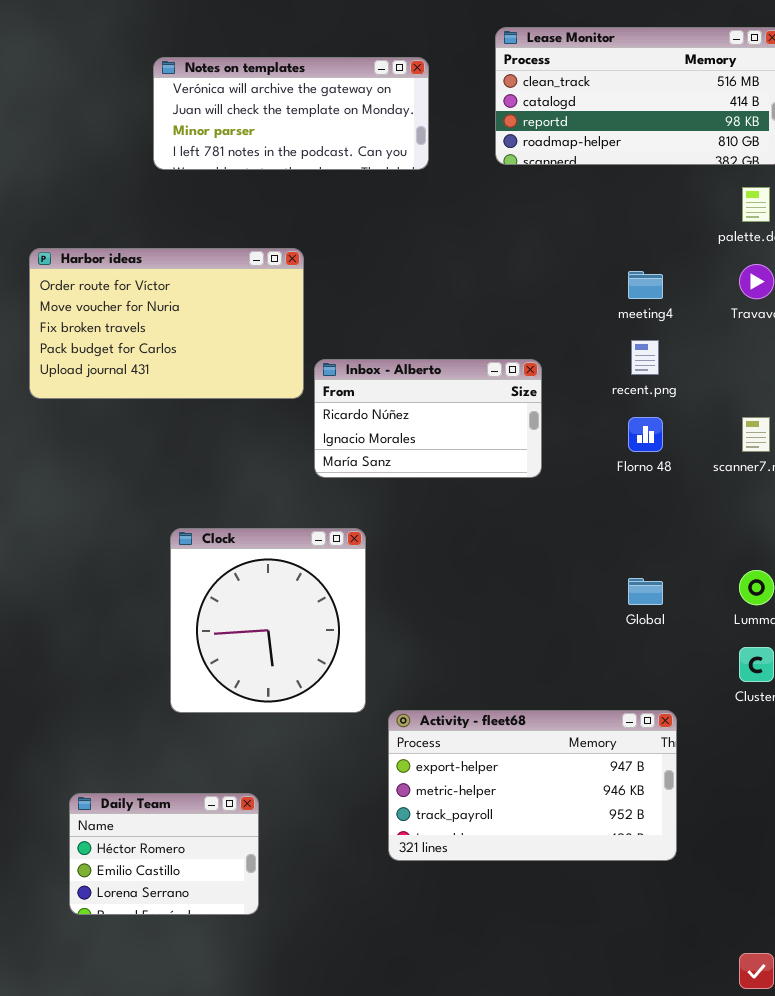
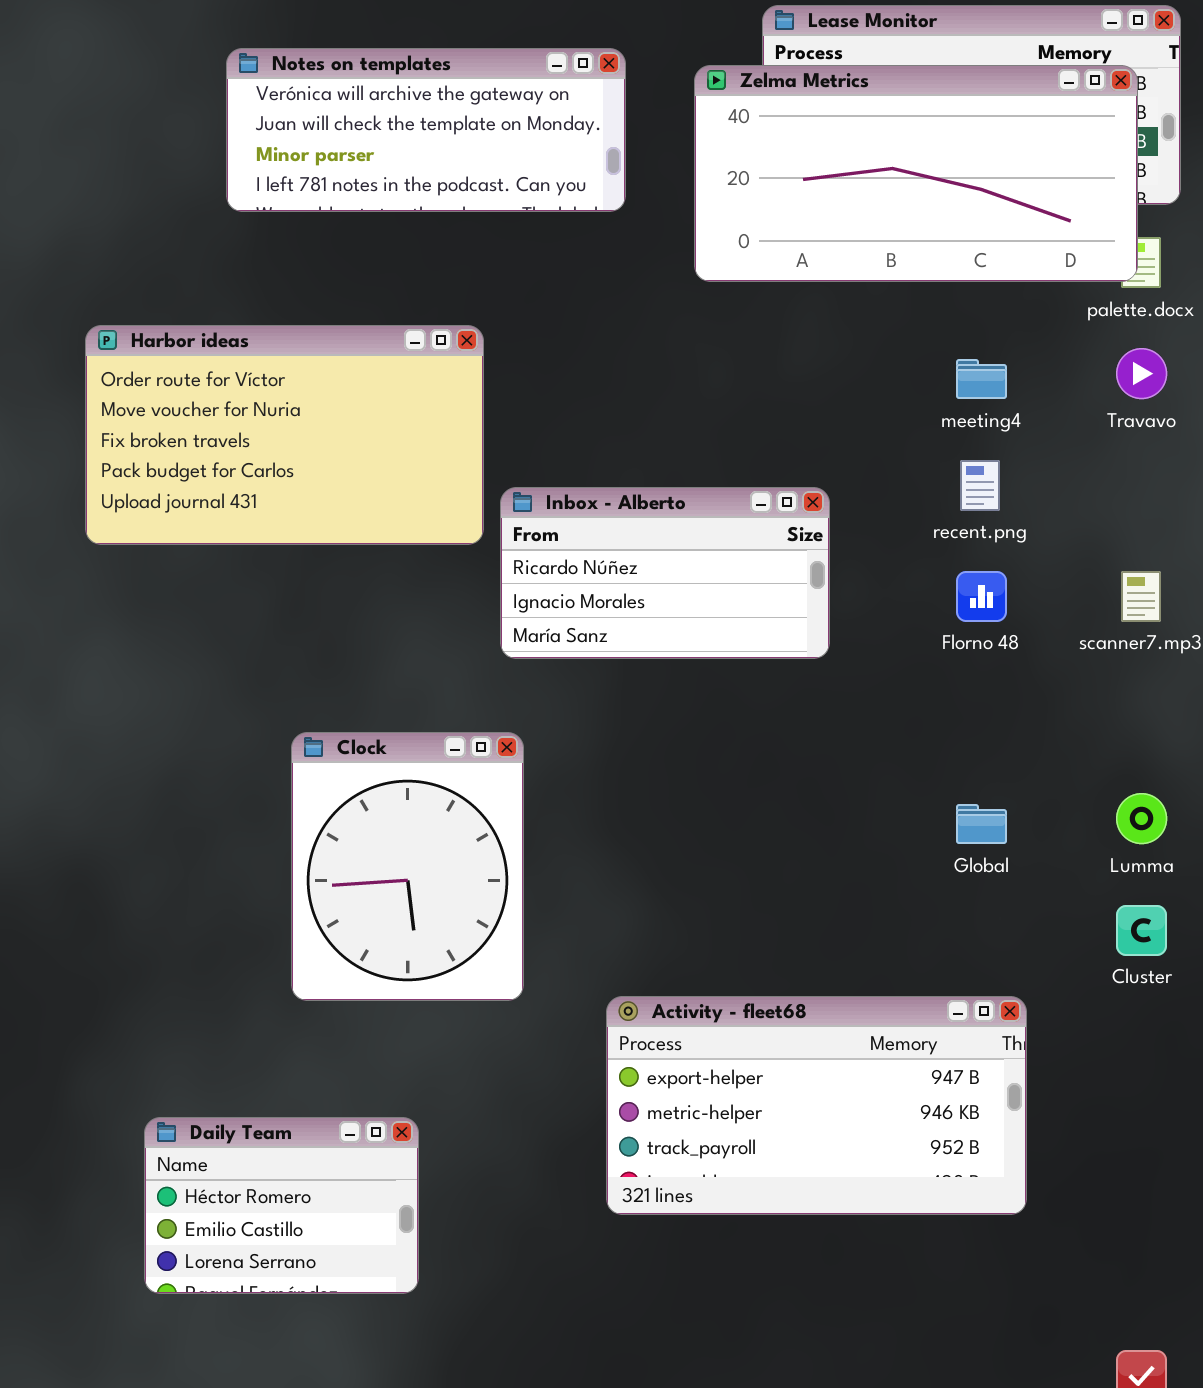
Notes on templates: [153,57,429,170] -> [226,48,626,212], moved
Zelma Metrics: none -> [694,65,1138,282], opened
Clock: [170,528,366,713] -> [291,732,524,1001], resized

